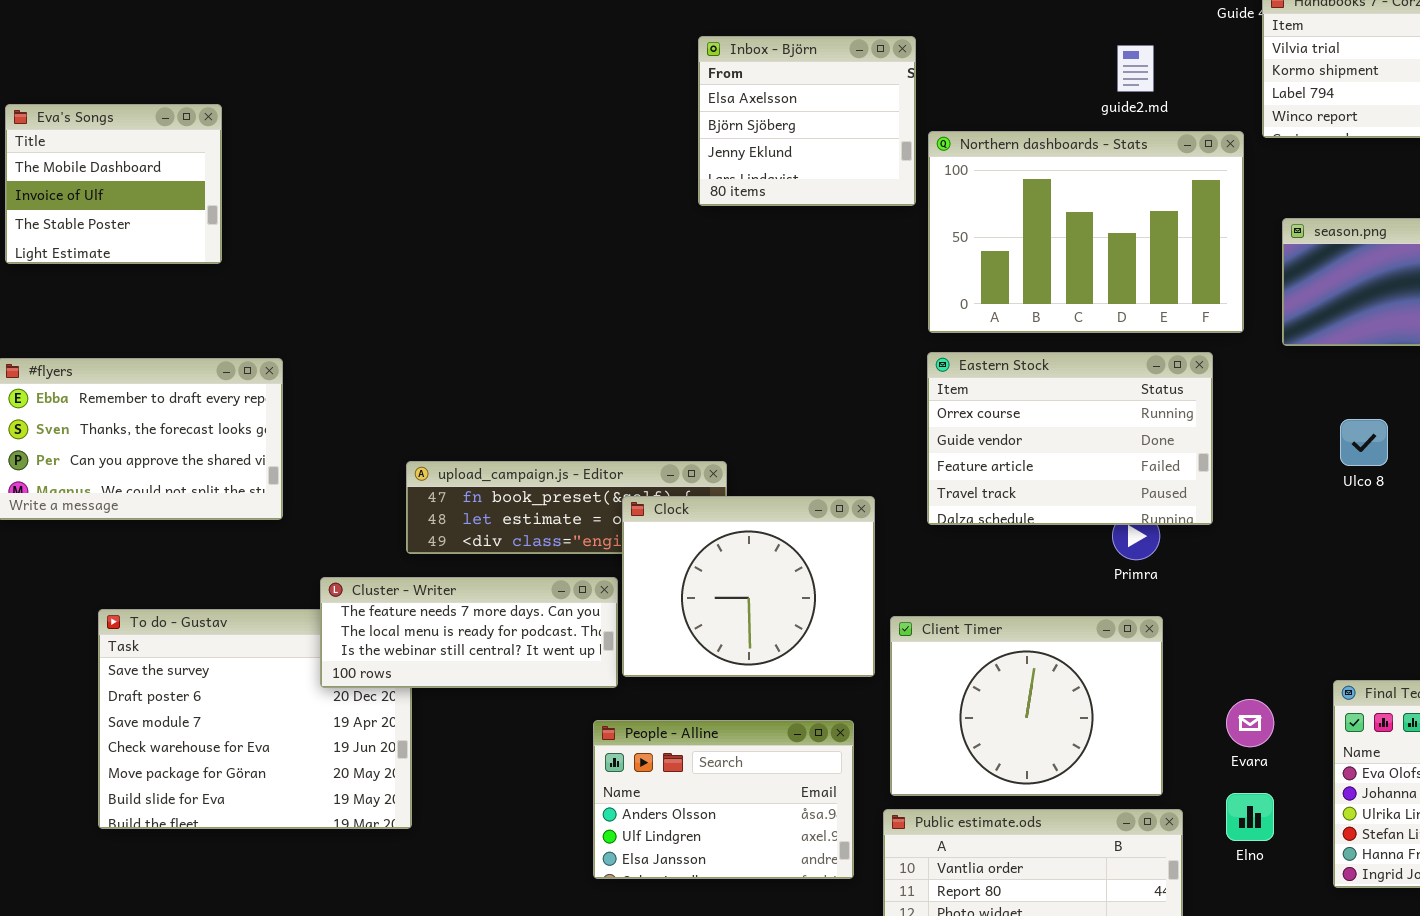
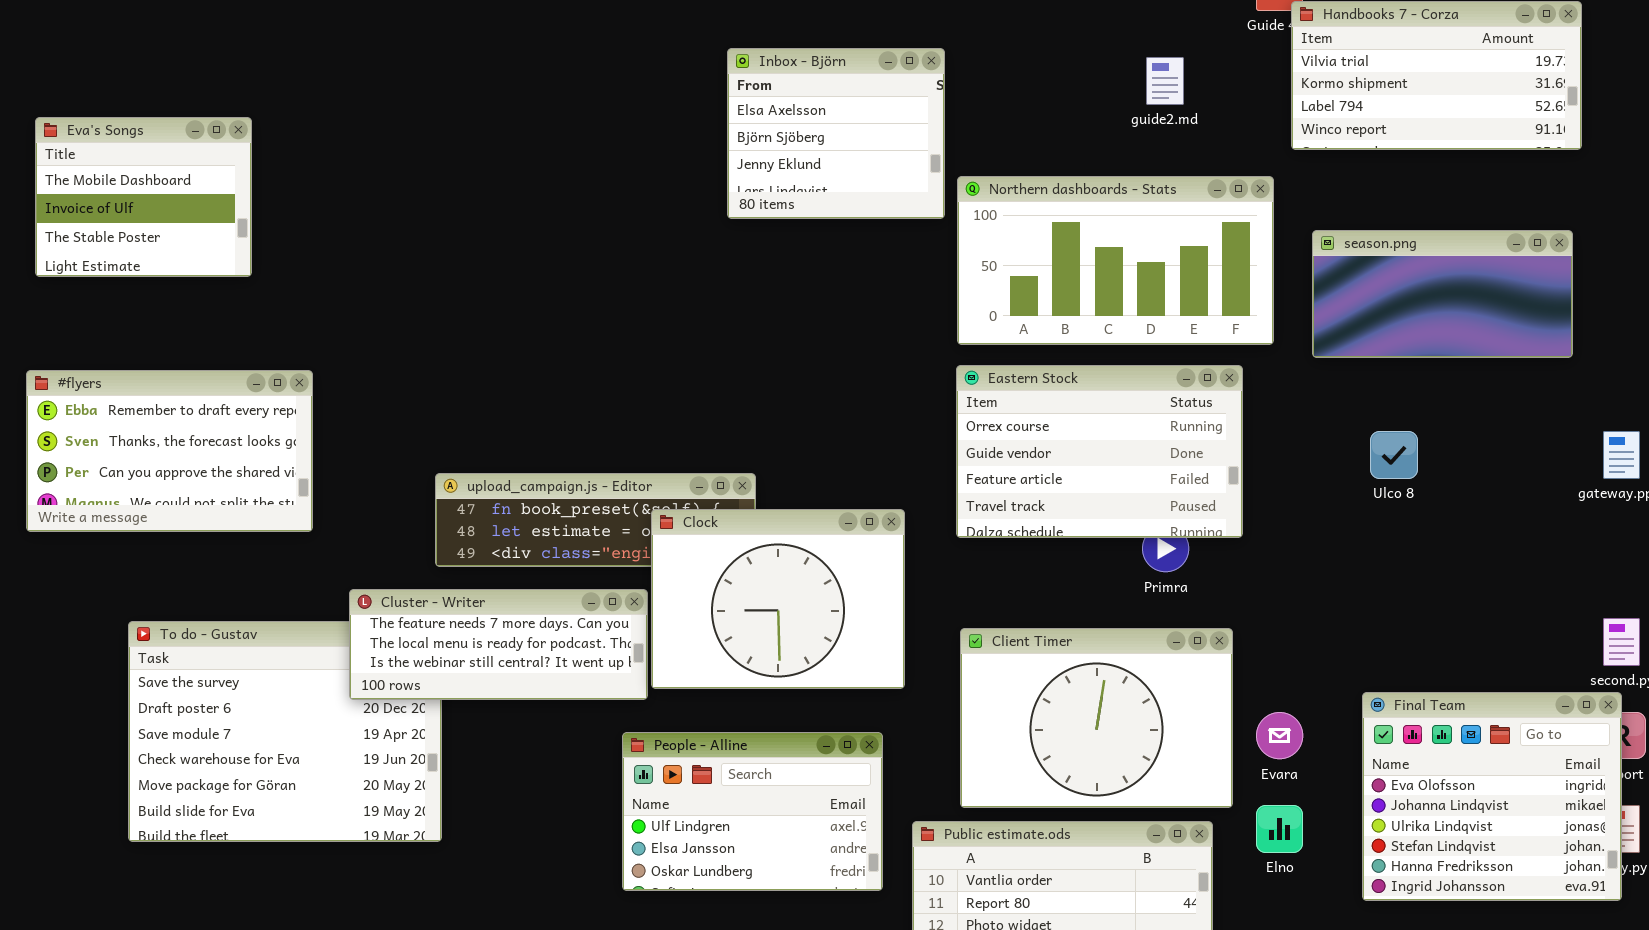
Northern dashboards - Stats: [928,131,1244,333] -> [957,176,1274,345], resized
Client Timer: [890,616,1163,796] -> [960,628,1233,808], moved
People - Alline: [593,720,854,879] -> [622,732,883,891], scrolled down 1 row

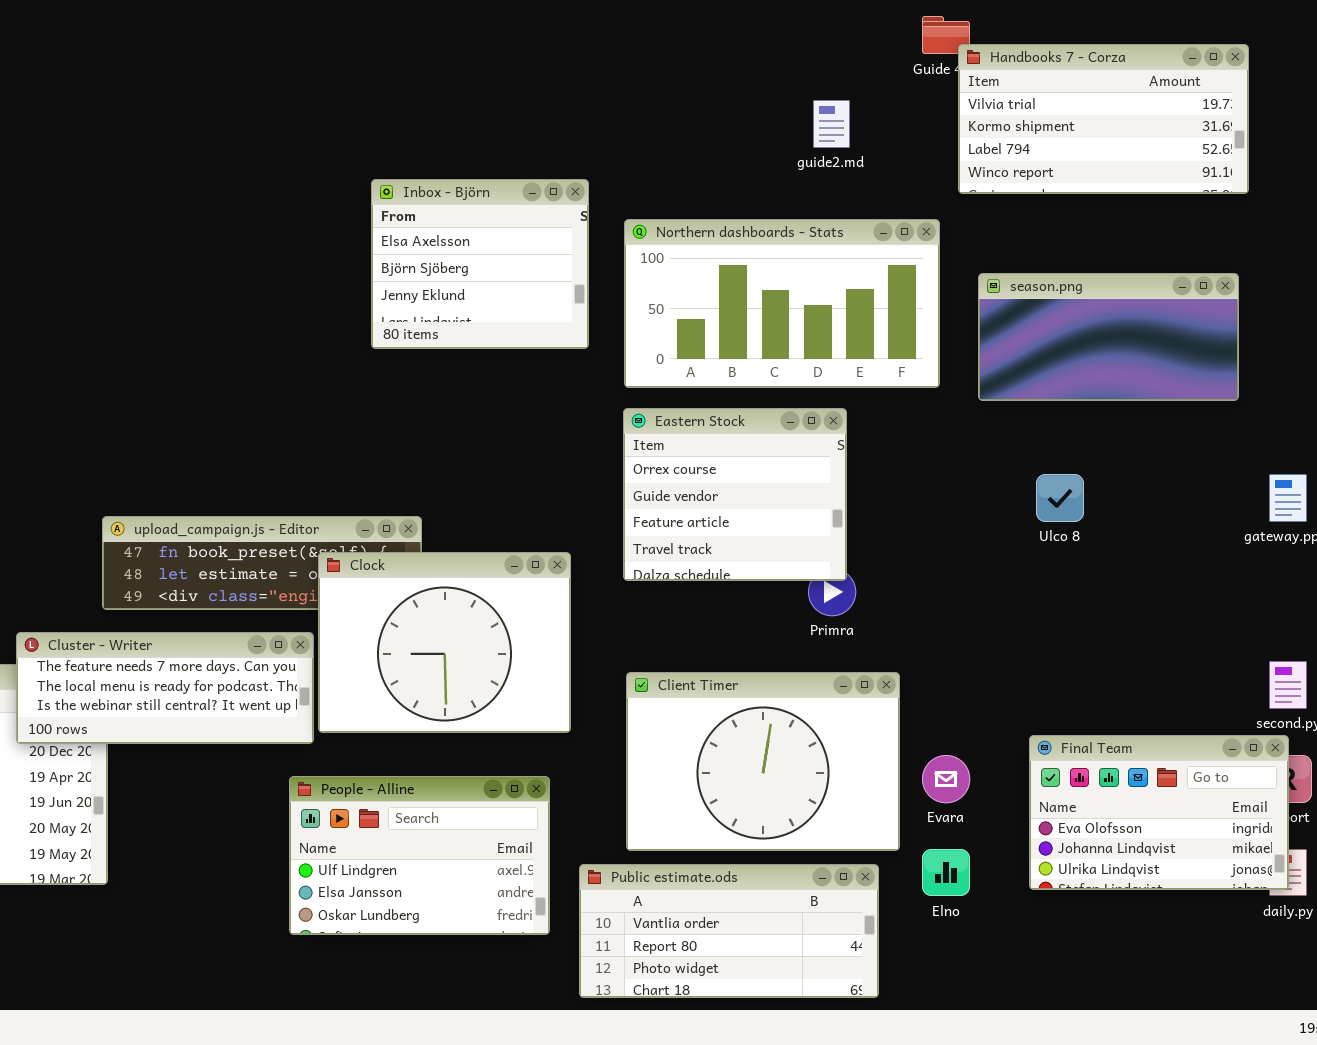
Inbox - Björn: [727,48,945,219] -> [371,179,589,349], moved
Eastern Stock: [956,365,1243,538] -> [623,408,847,581], resized
Final Team: [1362,692,1622,901] -> [1029,735,1289,890], resized

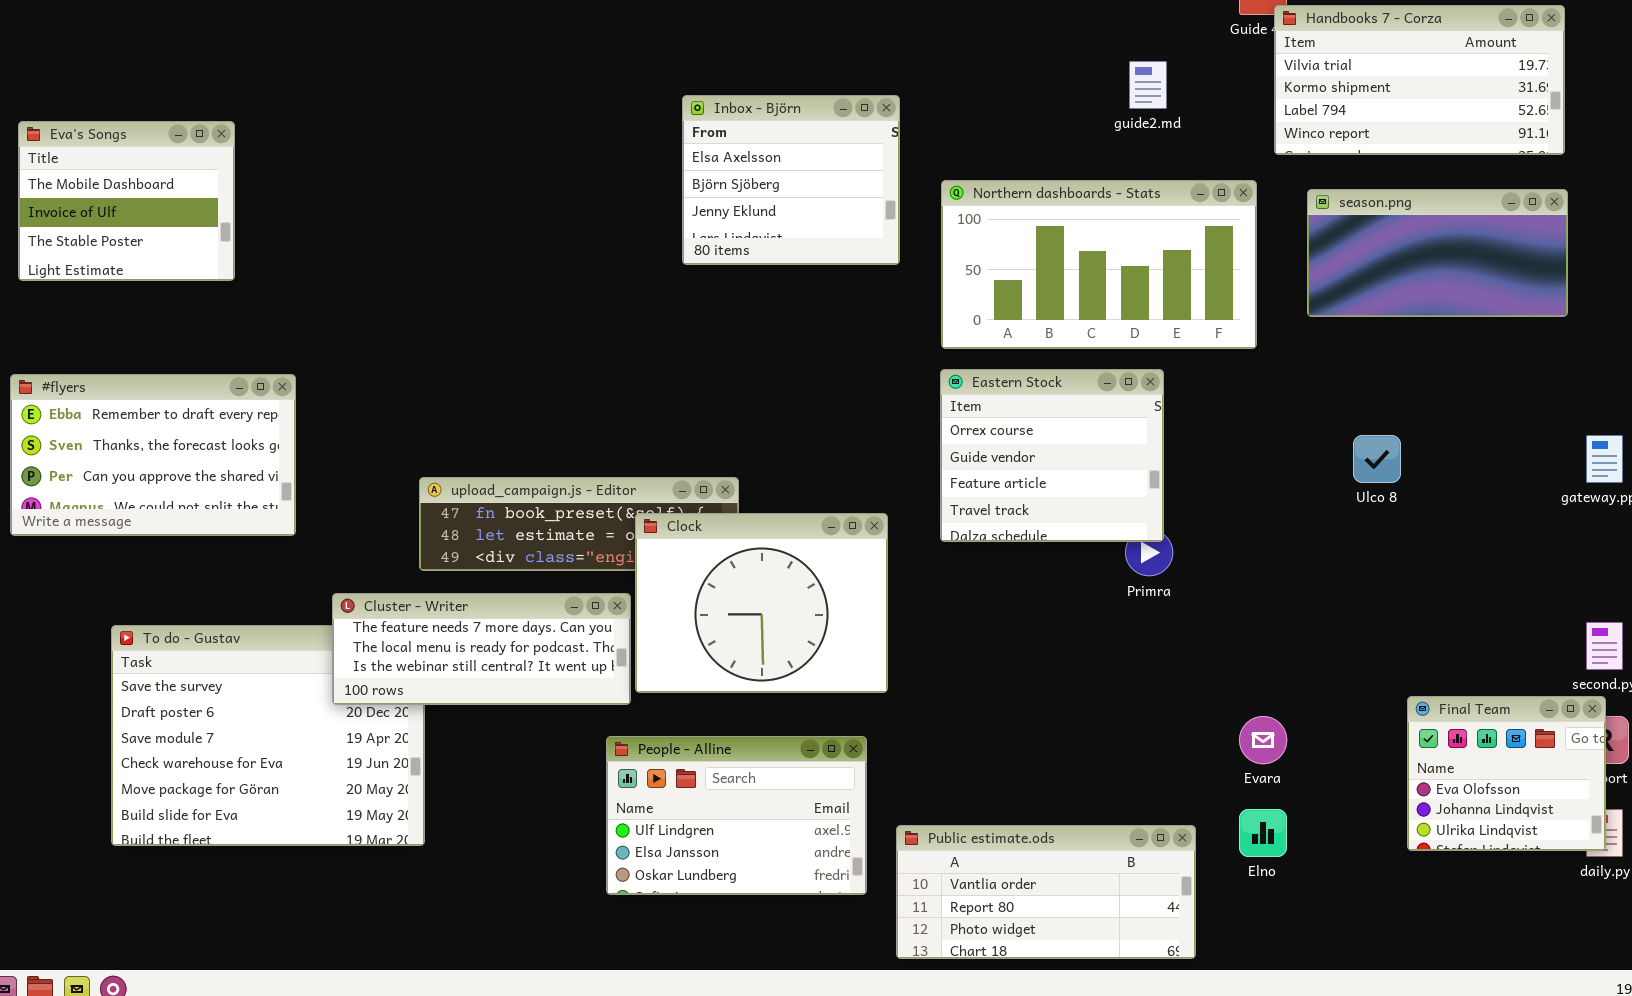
Inbox - Björn: [371,179,589,349] -> [682,95,900,265], moved
season.png: [978,273,1239,401] -> [1307,189,1568,317], moved
Client Timer: [626,672,900,851] -> none, closed
Final Team: [1029,735,1289,890] -> [1407,696,1606,851], resized

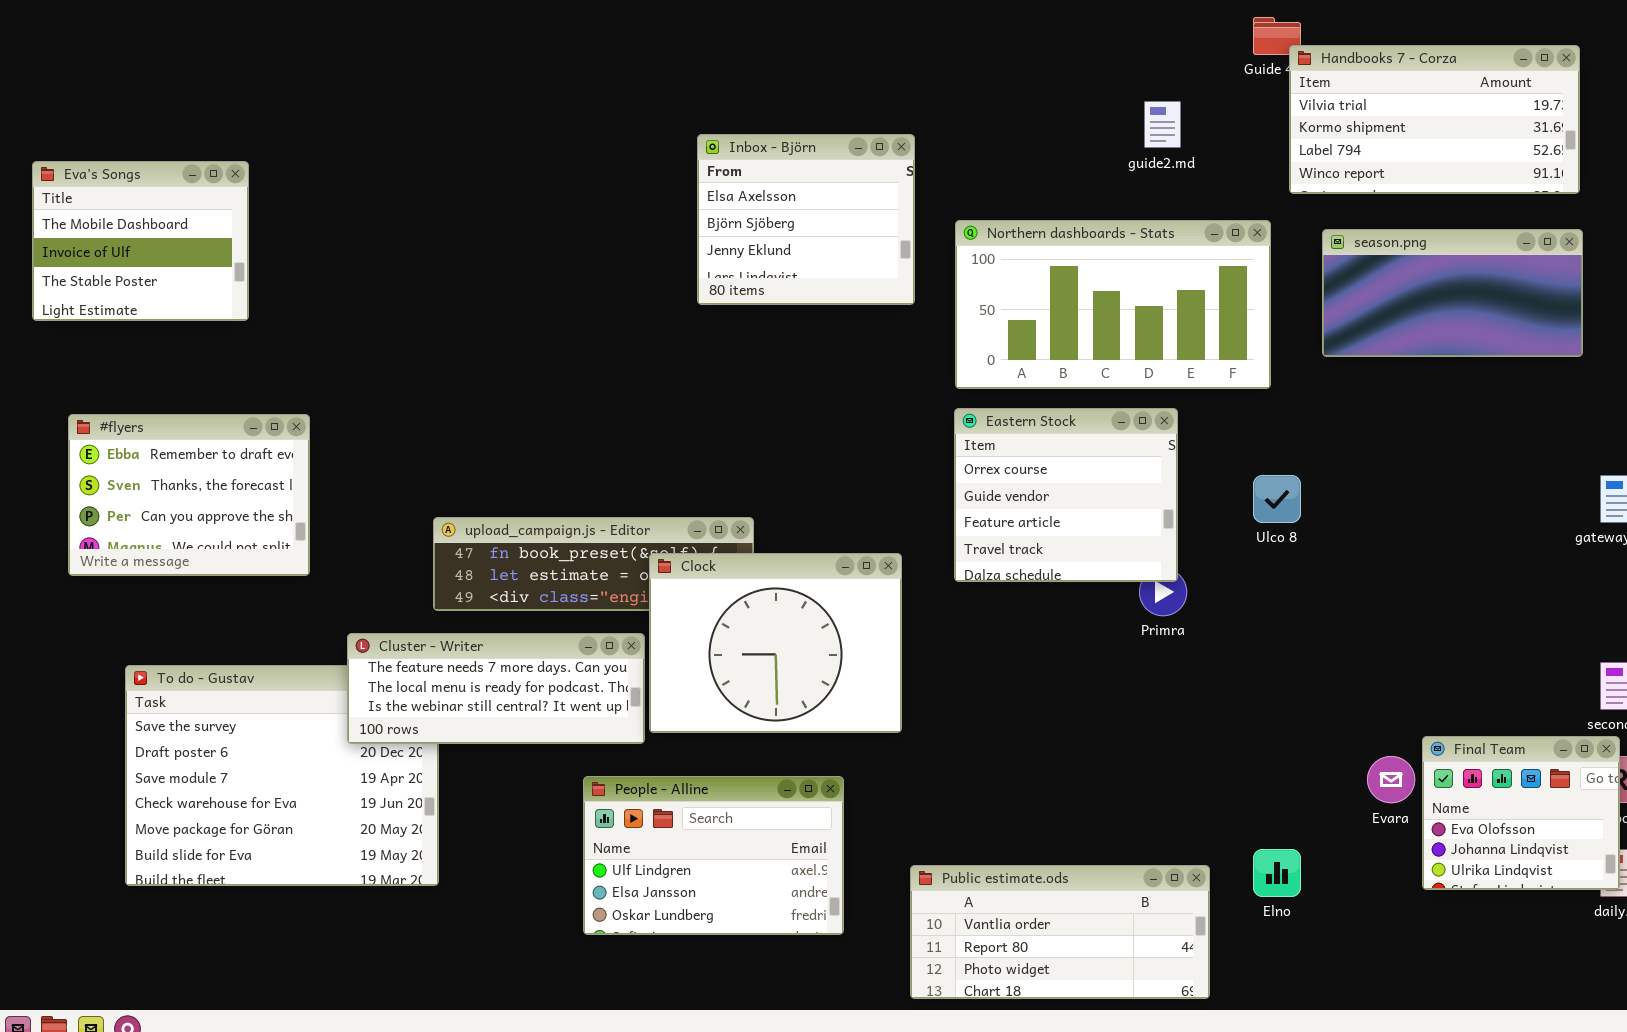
#flyers: [10,374,296,536] -> [68,414,310,576], resized
Ulco 8: [1353,435,1401,483] -> [1253,475,1301,523], moved
Evara: [1239,716,1287,764] -> [1367,756,1415,803], moved
People - Alline: [606,736,867,895] -> [583,776,844,935], moved

